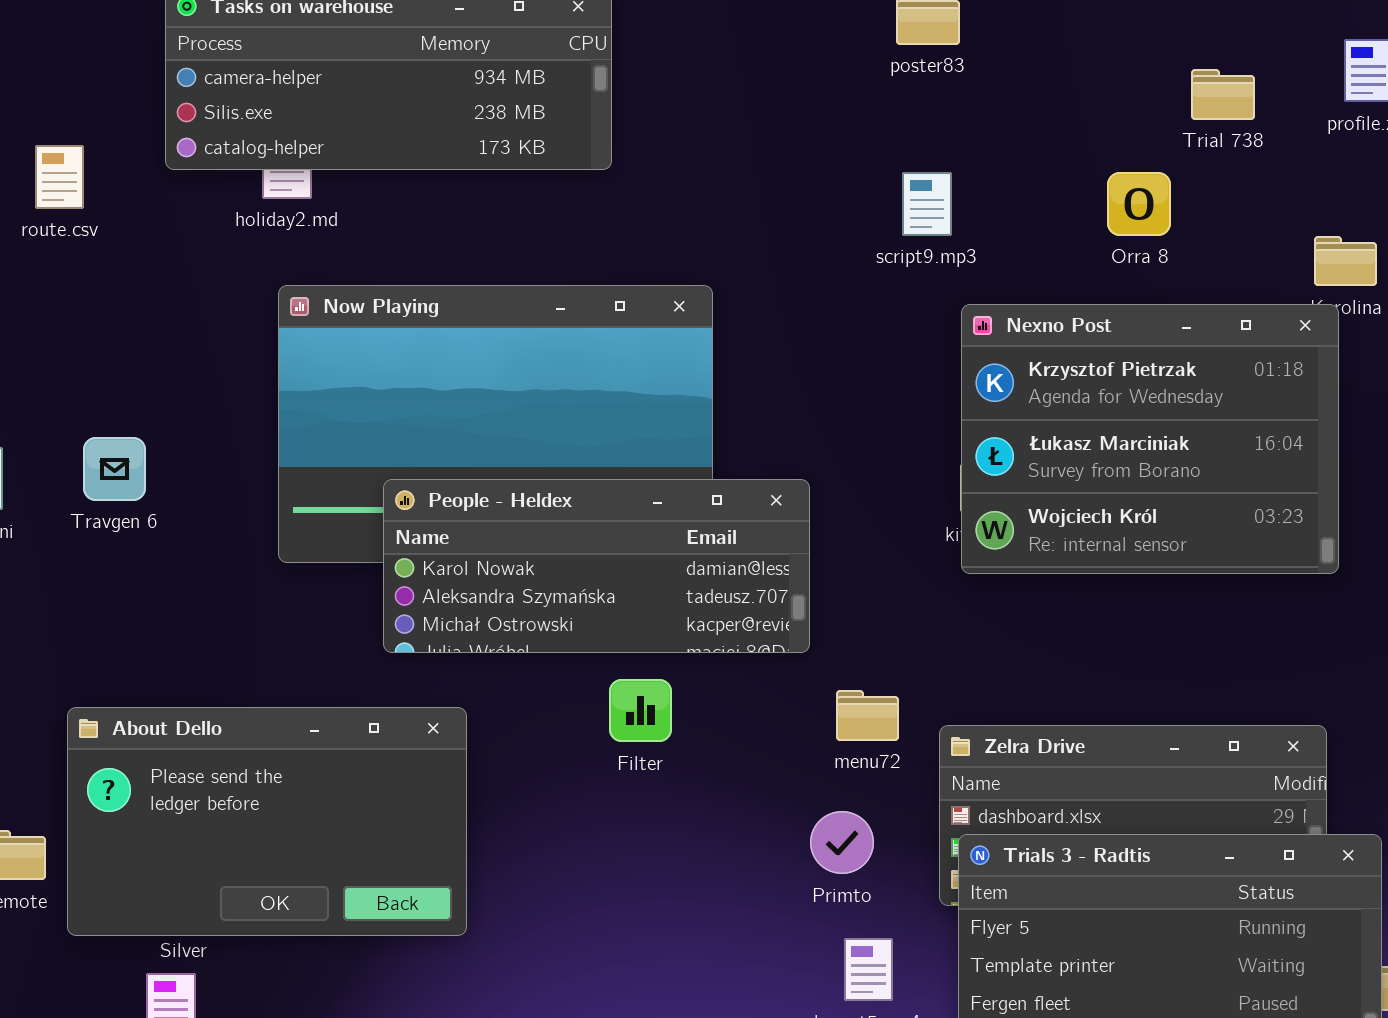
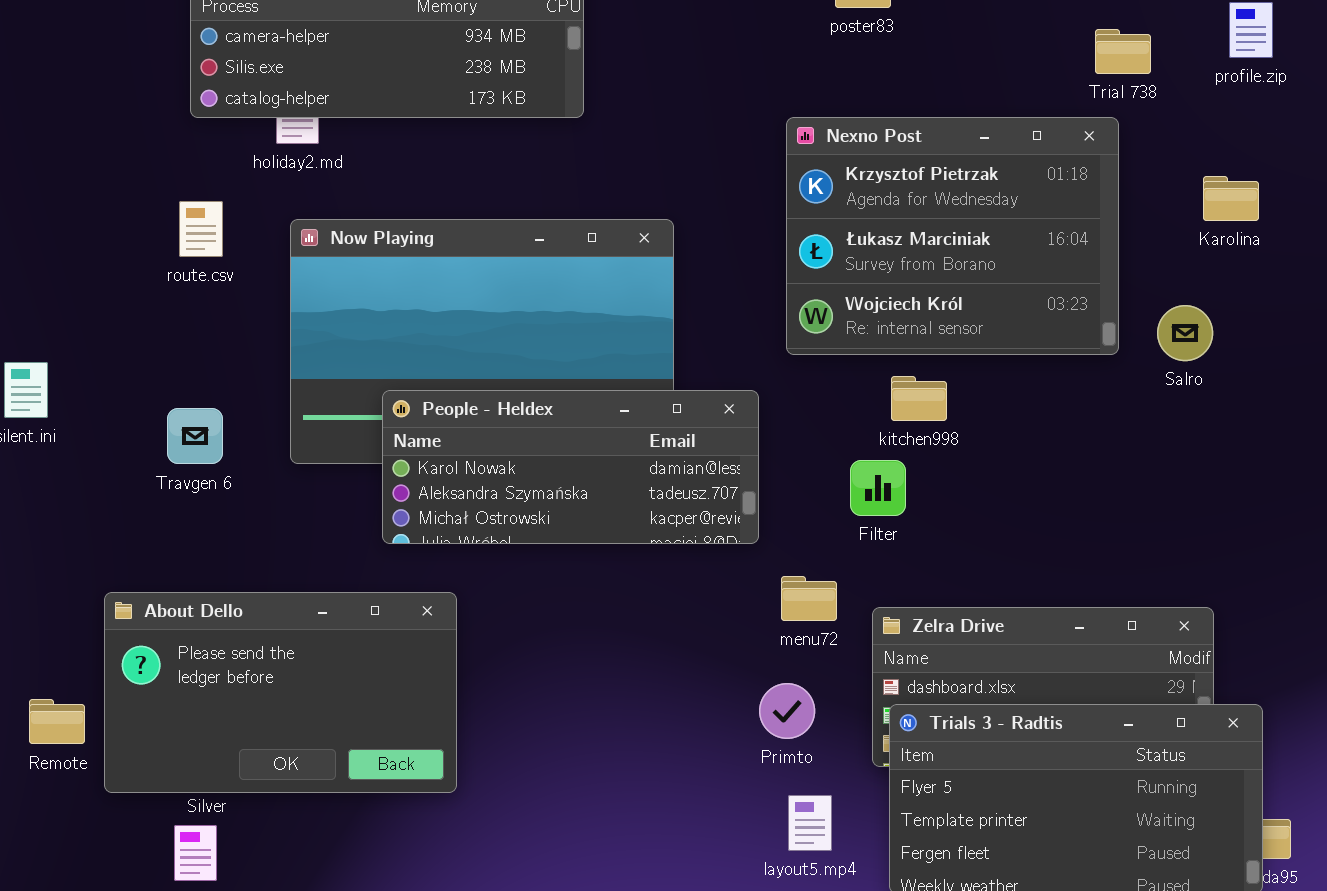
route.csv: [35,145,84,209] -> [179,201,223,257], moved
Nexno Post: [961,304,1339,574] -> [786,117,1119,355], moved
Travgen 6: [83,437,146,501] -> [167,408,223,464], moved
Filter: [609,679,672,742] -> [850,460,906,516], moved

